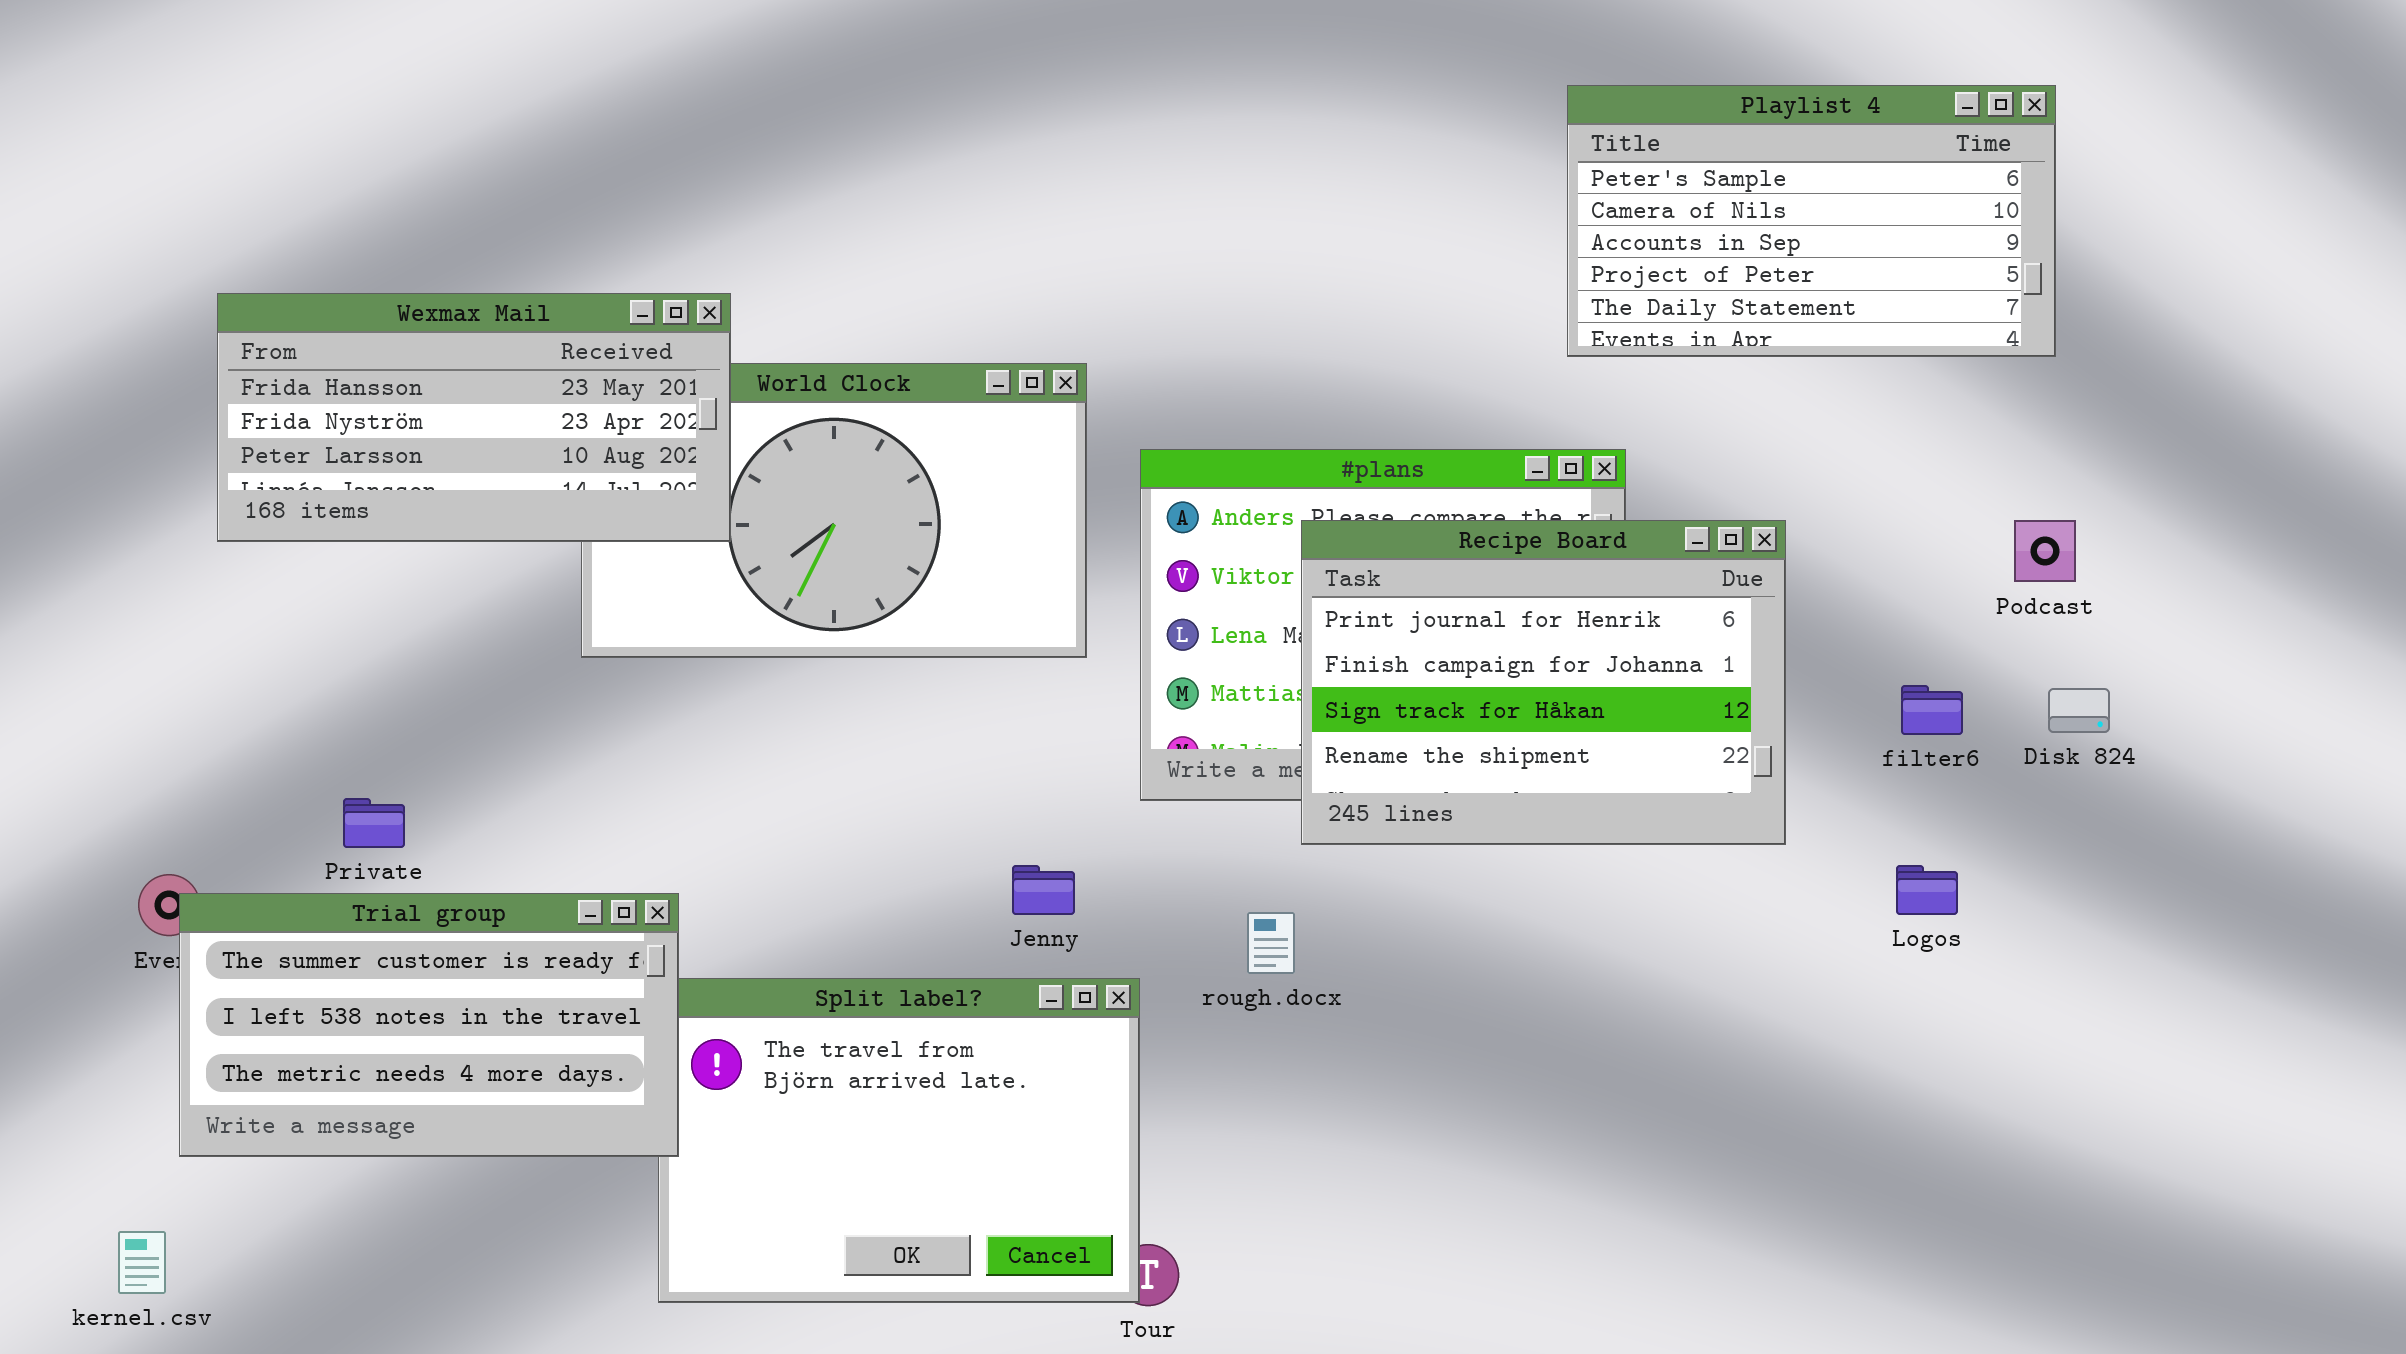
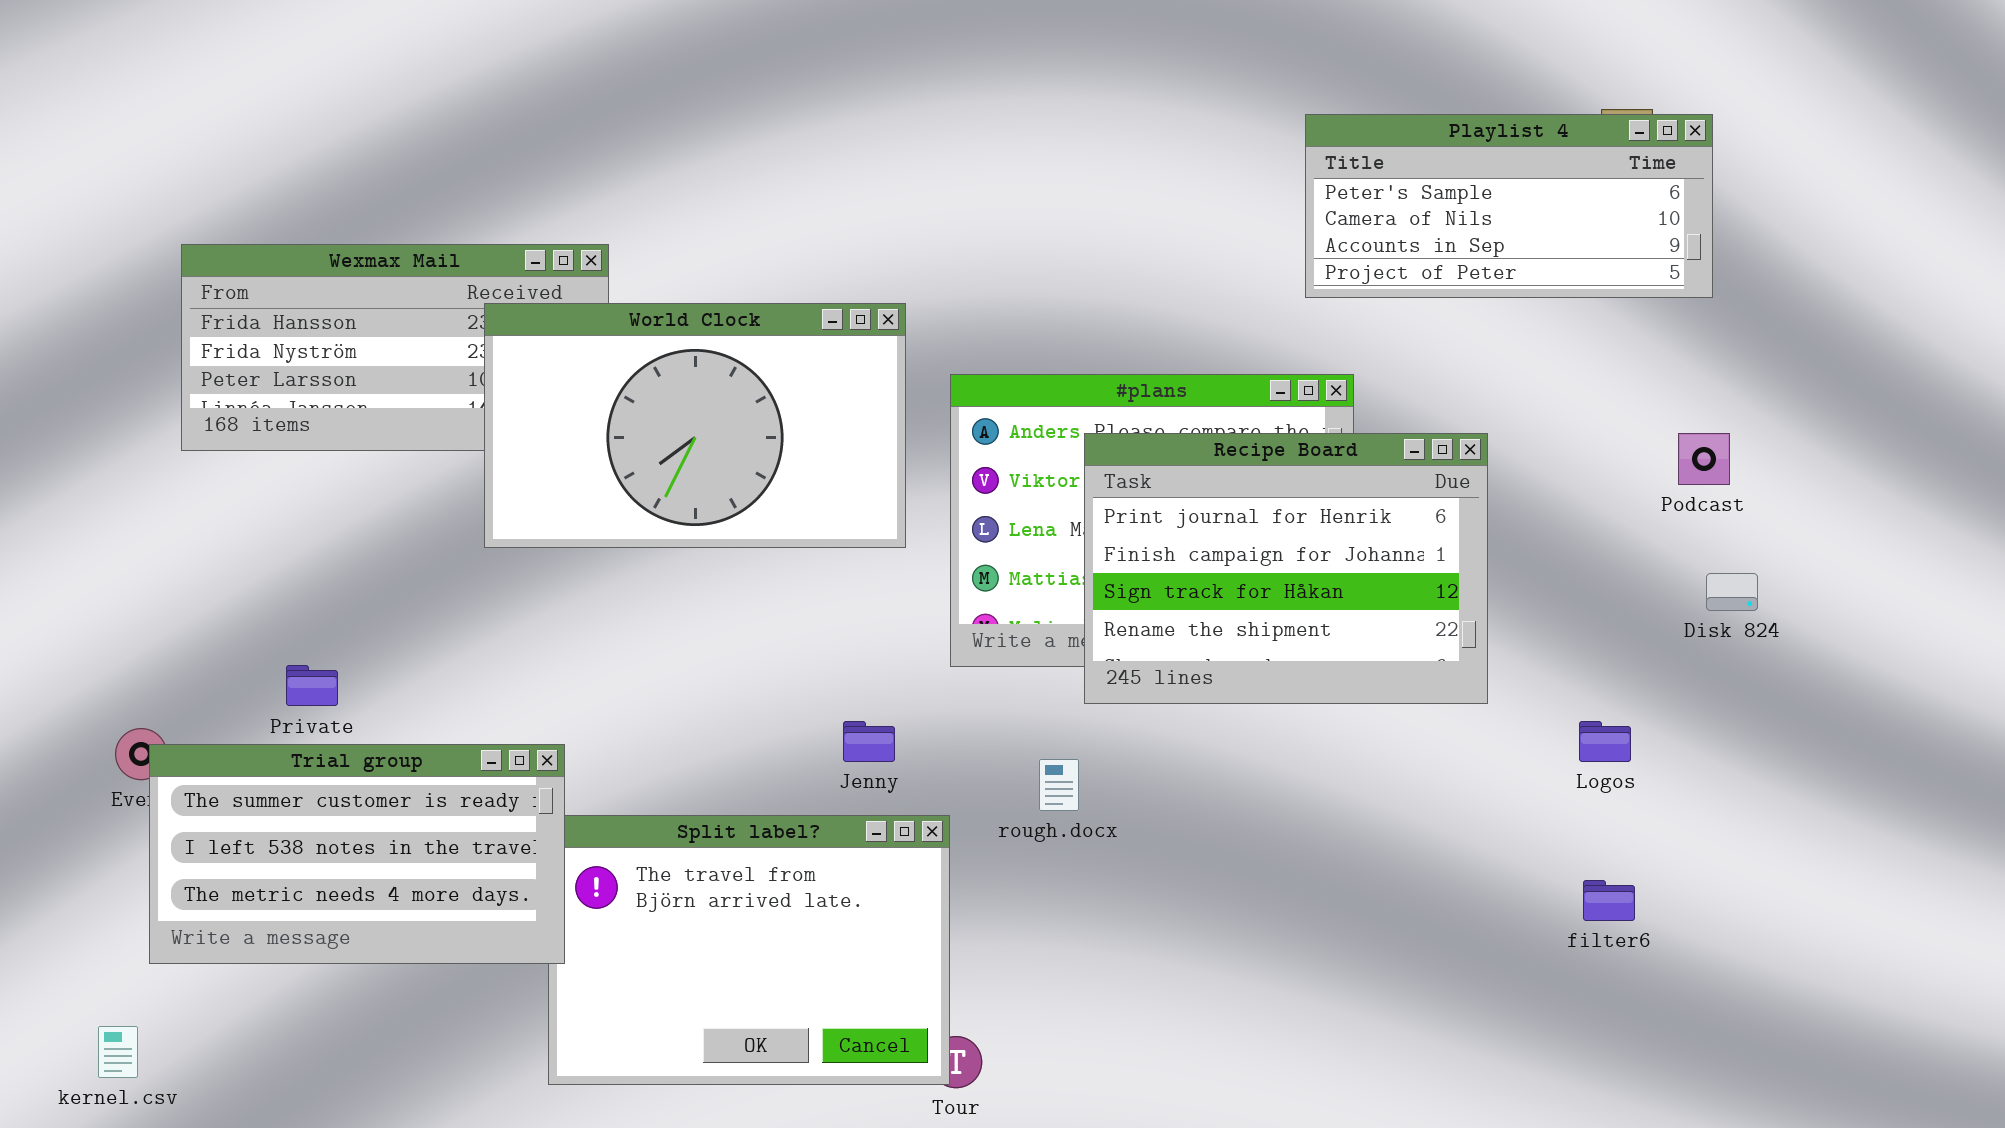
Playlist 4: [1567,85,2056,357] -> [1305,114,1713,298], resized
World Clock: [581,363,1087,658] -> [484,303,906,548], raised
filter6: [1901,685,1963,735] -> [1583,880,1635,921], moved

